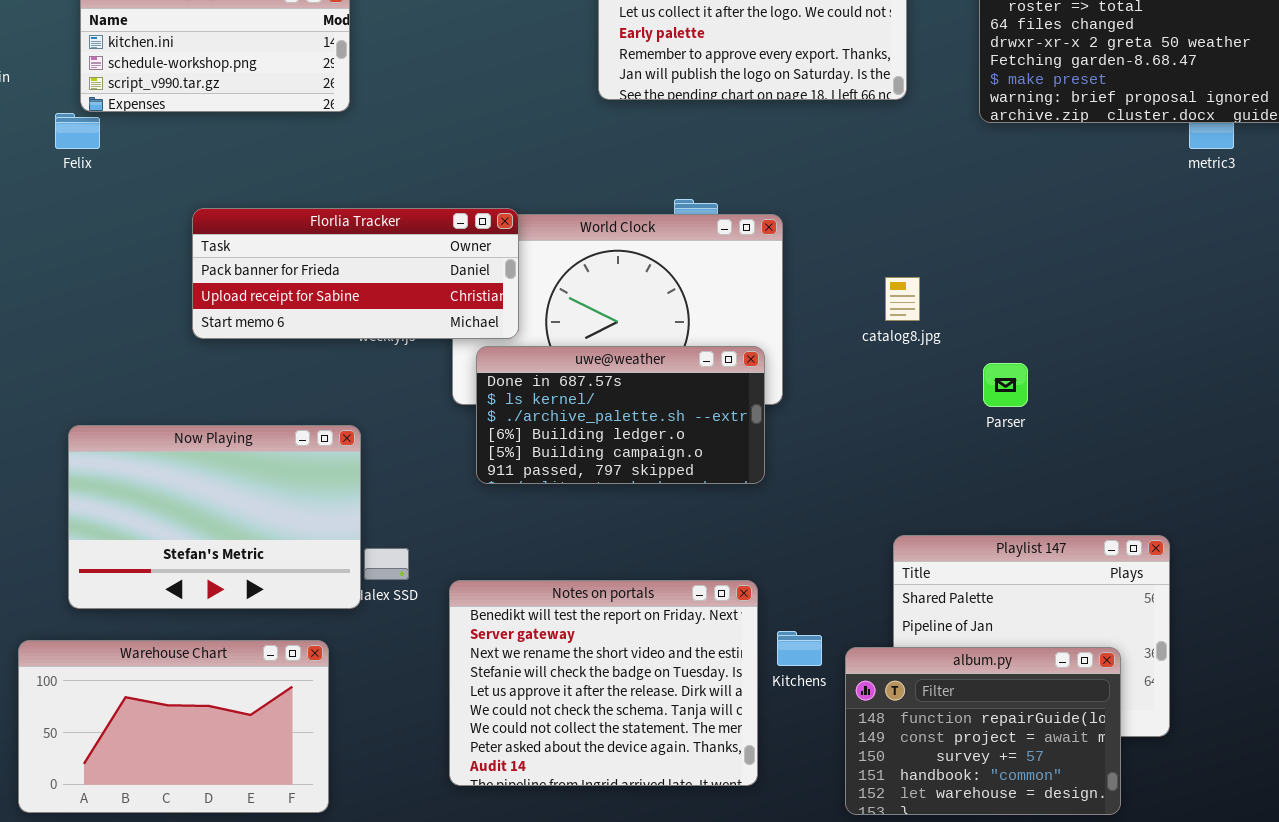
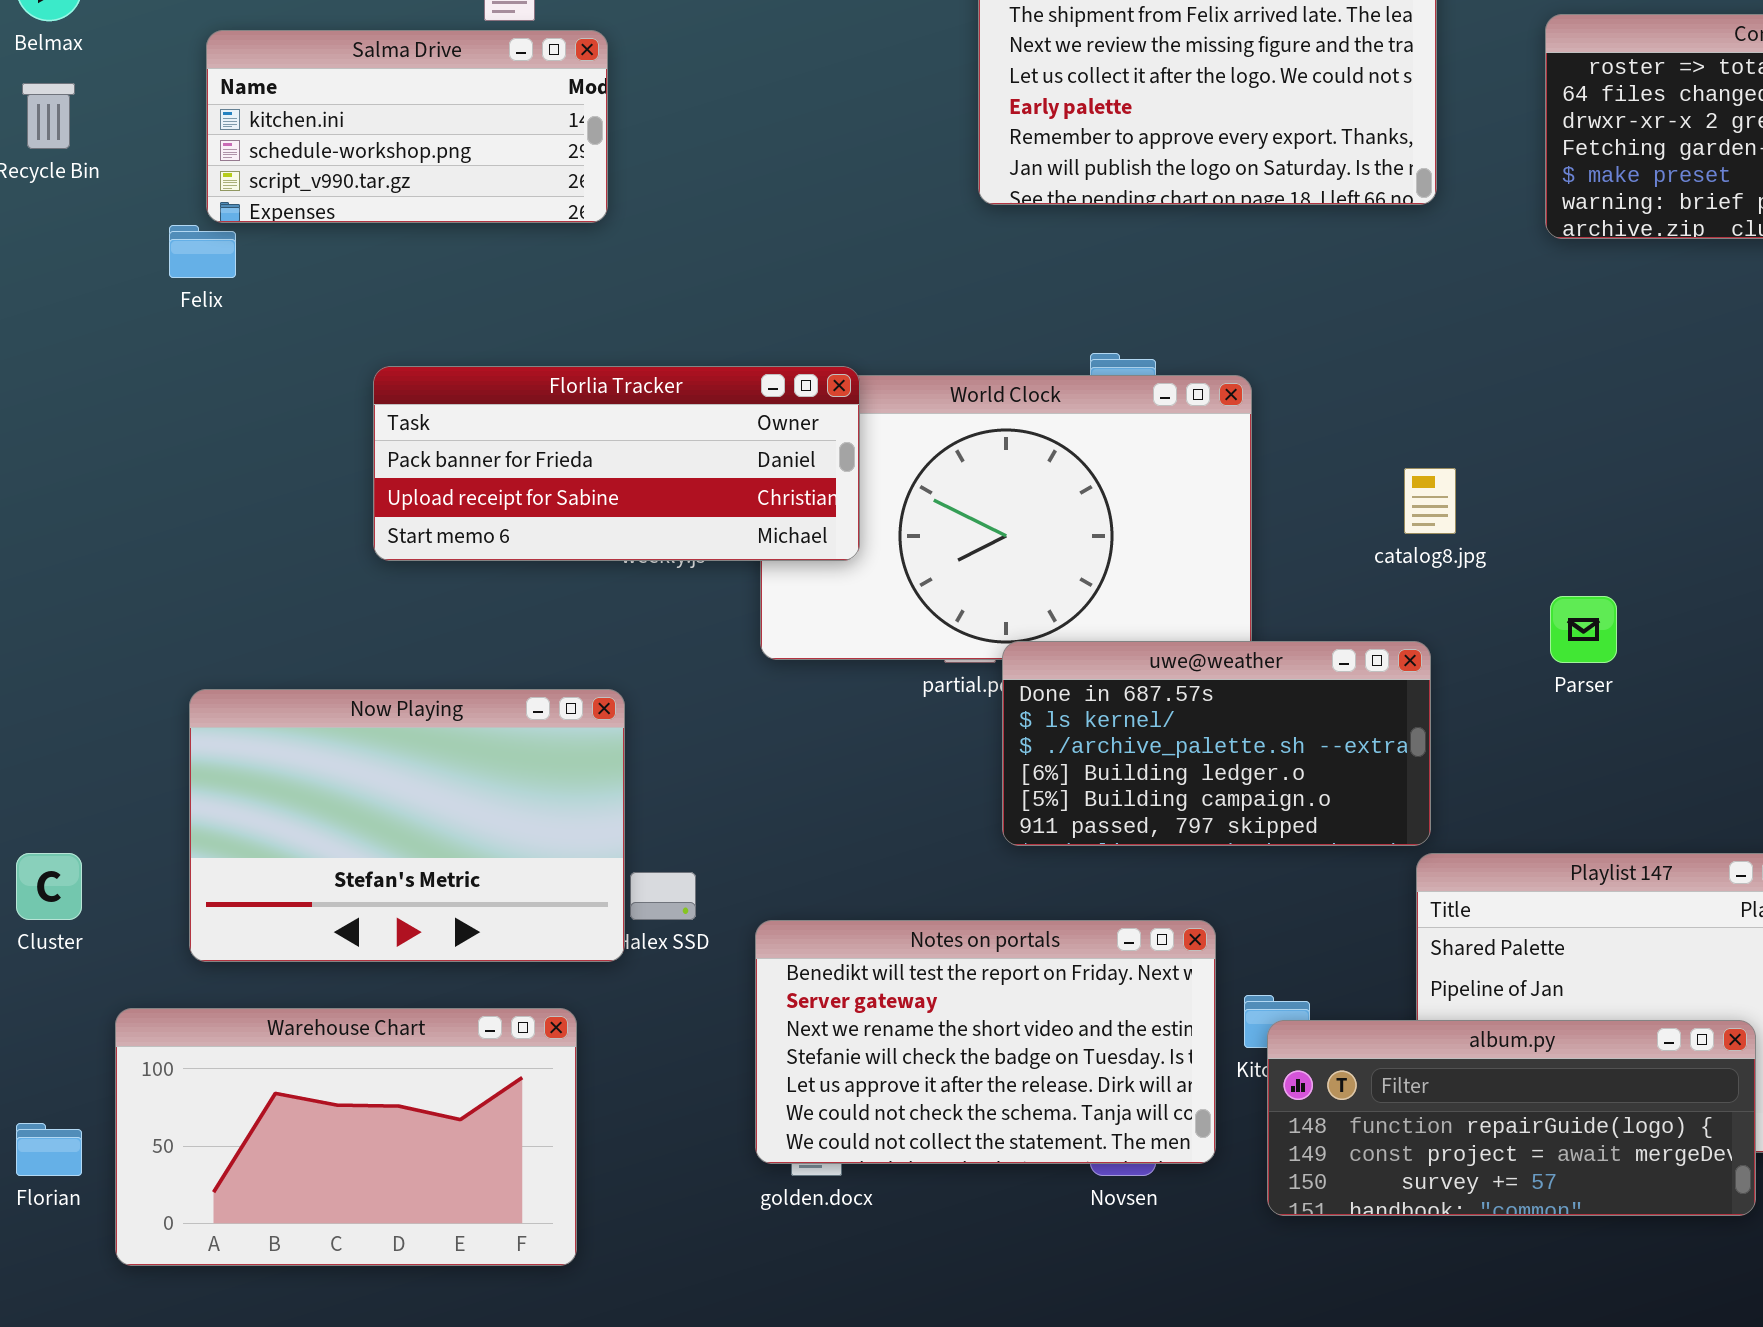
uwe@weather: [476,346,765,484] -> [1002,641,1431,846], moved
Notes on portals: [449,580,758,786] -> [755,920,1216,1164], resized
album.py: [845,647,1121,815] -> [1267,1020,1756,1216], resized

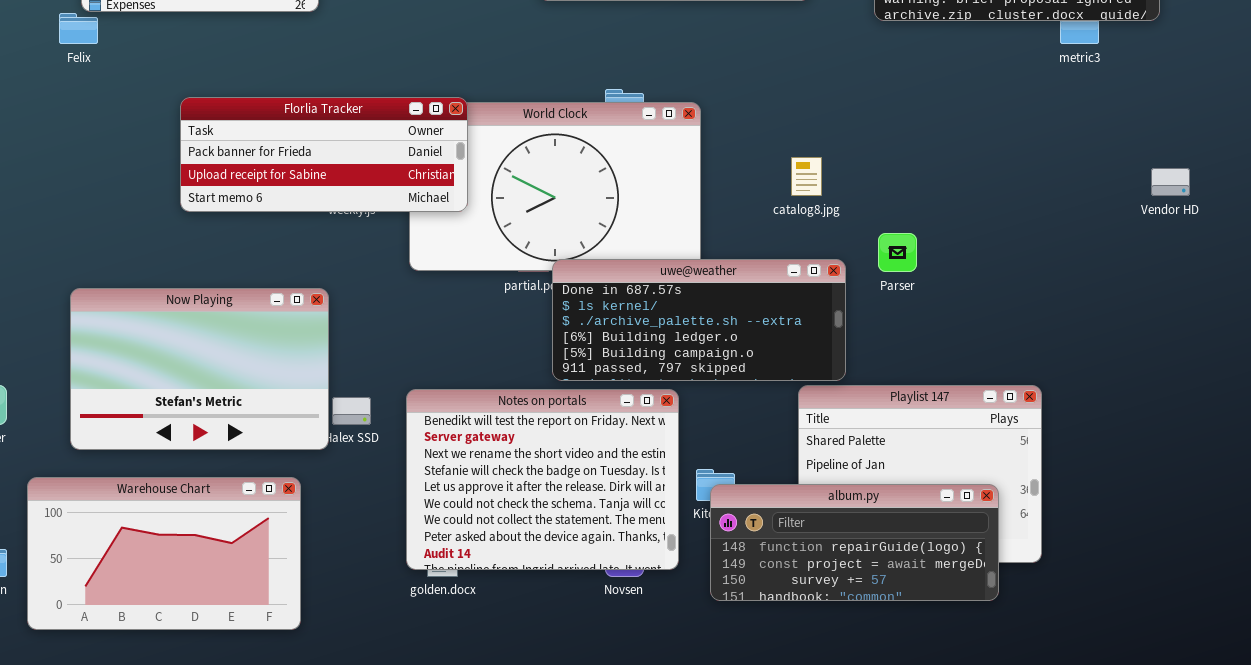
uwe@weather: [1002,641,1431,846] -> [552,259,846,381], resized
Notes on portals: [755,920,1216,1164] -> [406,389,679,570], resized

